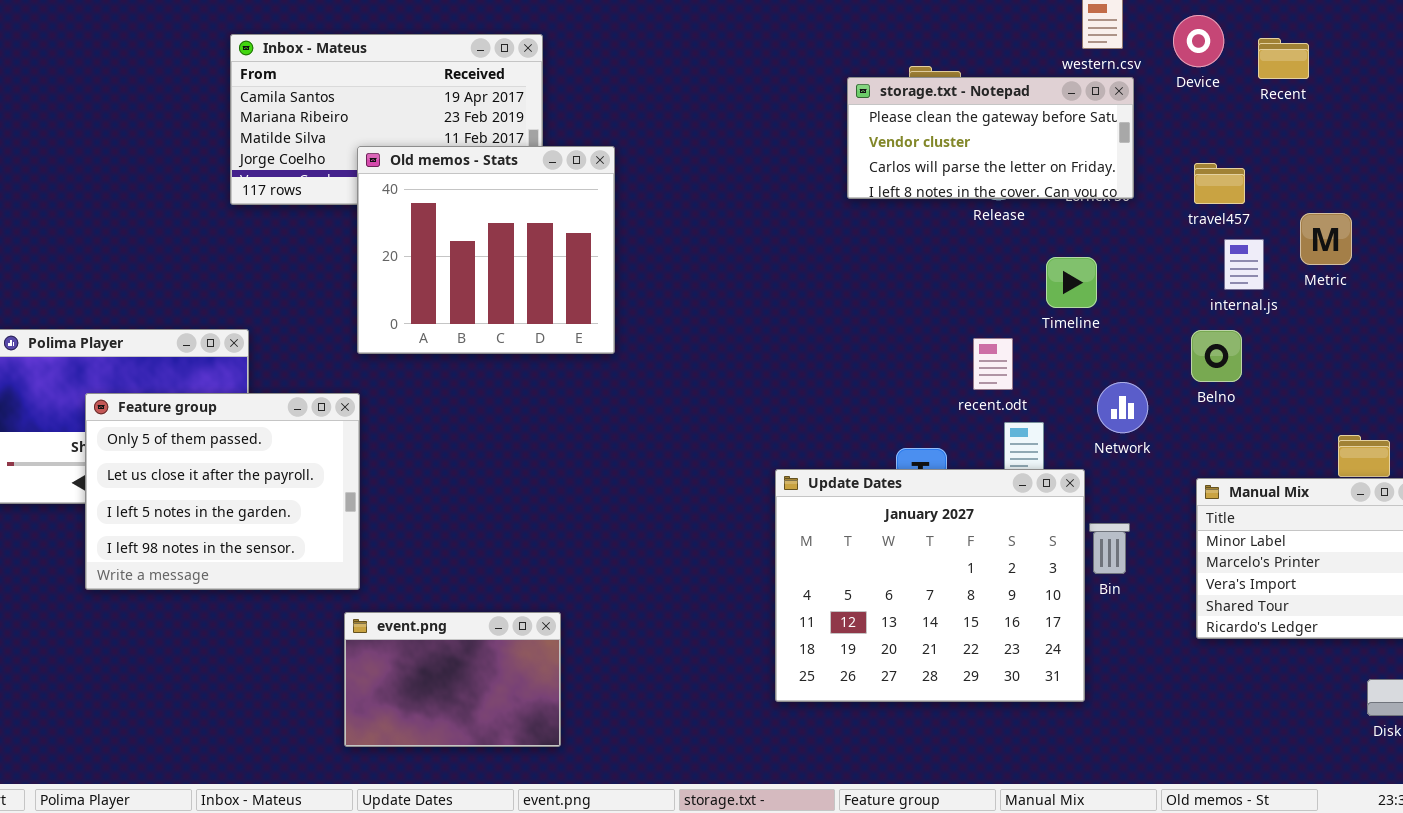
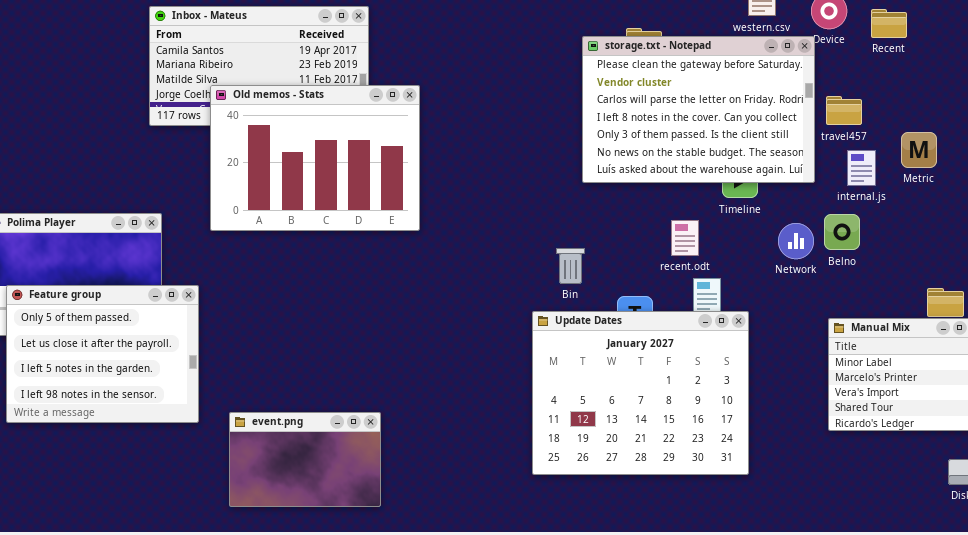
storage.txt - Notepad: [847,77,1134,199] -> [582,36,815,183], resized
Old memos - Stats: [357,146,615,354] -> [210,85,420,231], resized
Network: [1097,382,1148,433] -> [778,223,814,259], moved
Feature group: [85,393,360,590] -> [6,285,199,423], moved
Bin: [1089,523,1130,574] -> [556,248,585,284], moved

